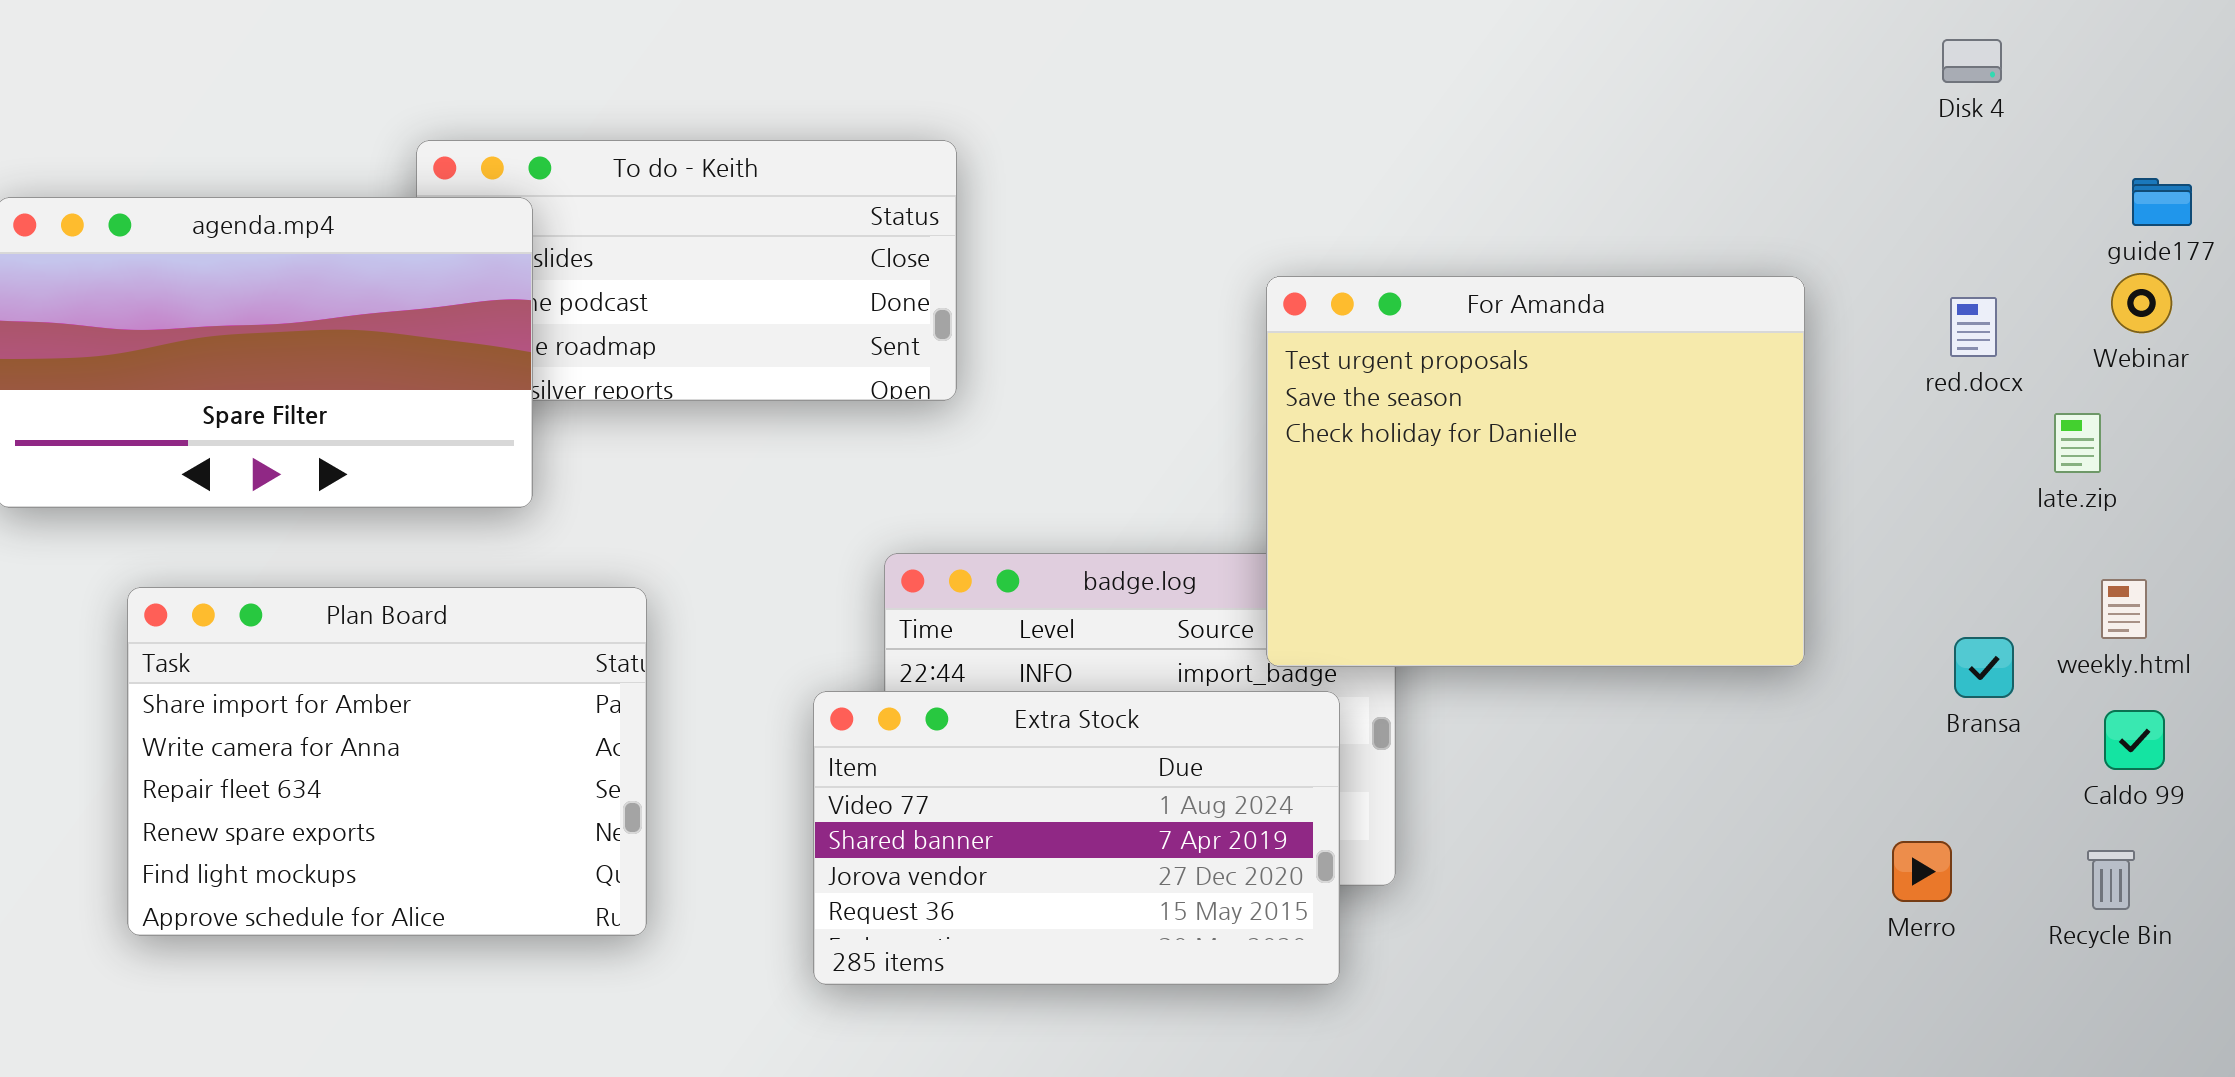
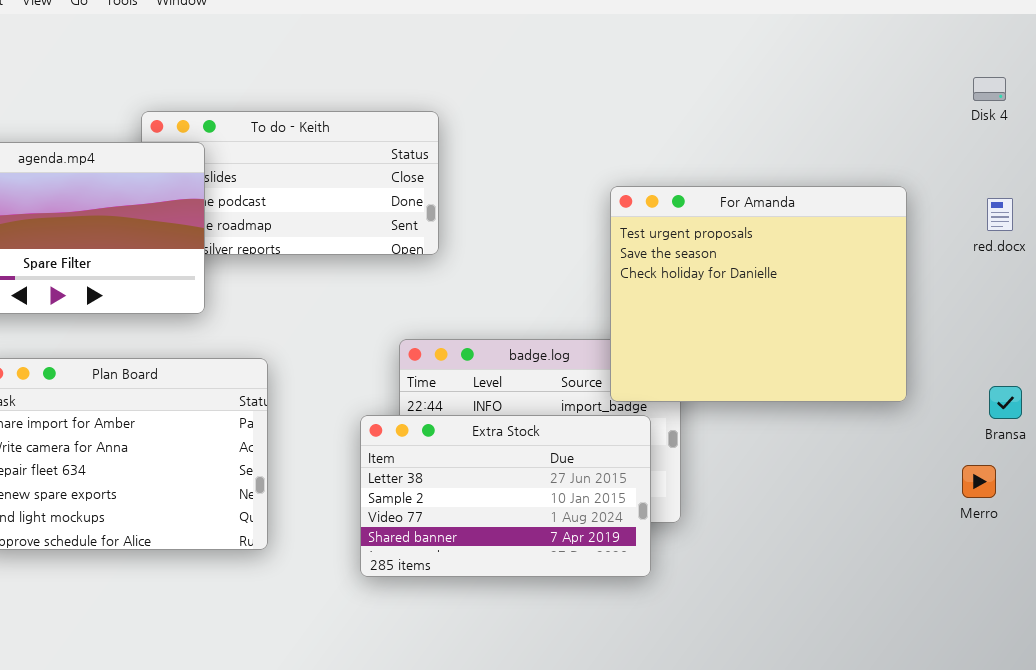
Disk 4: [1942,39,2002,83] -> [973,77,1006,101], moved
Extra Stock: [813,691,1340,985] -> [360,415,651,577], scrolled up 2 rows
Merro: [1892,841,1952,902] -> [962,465,996,498], moved

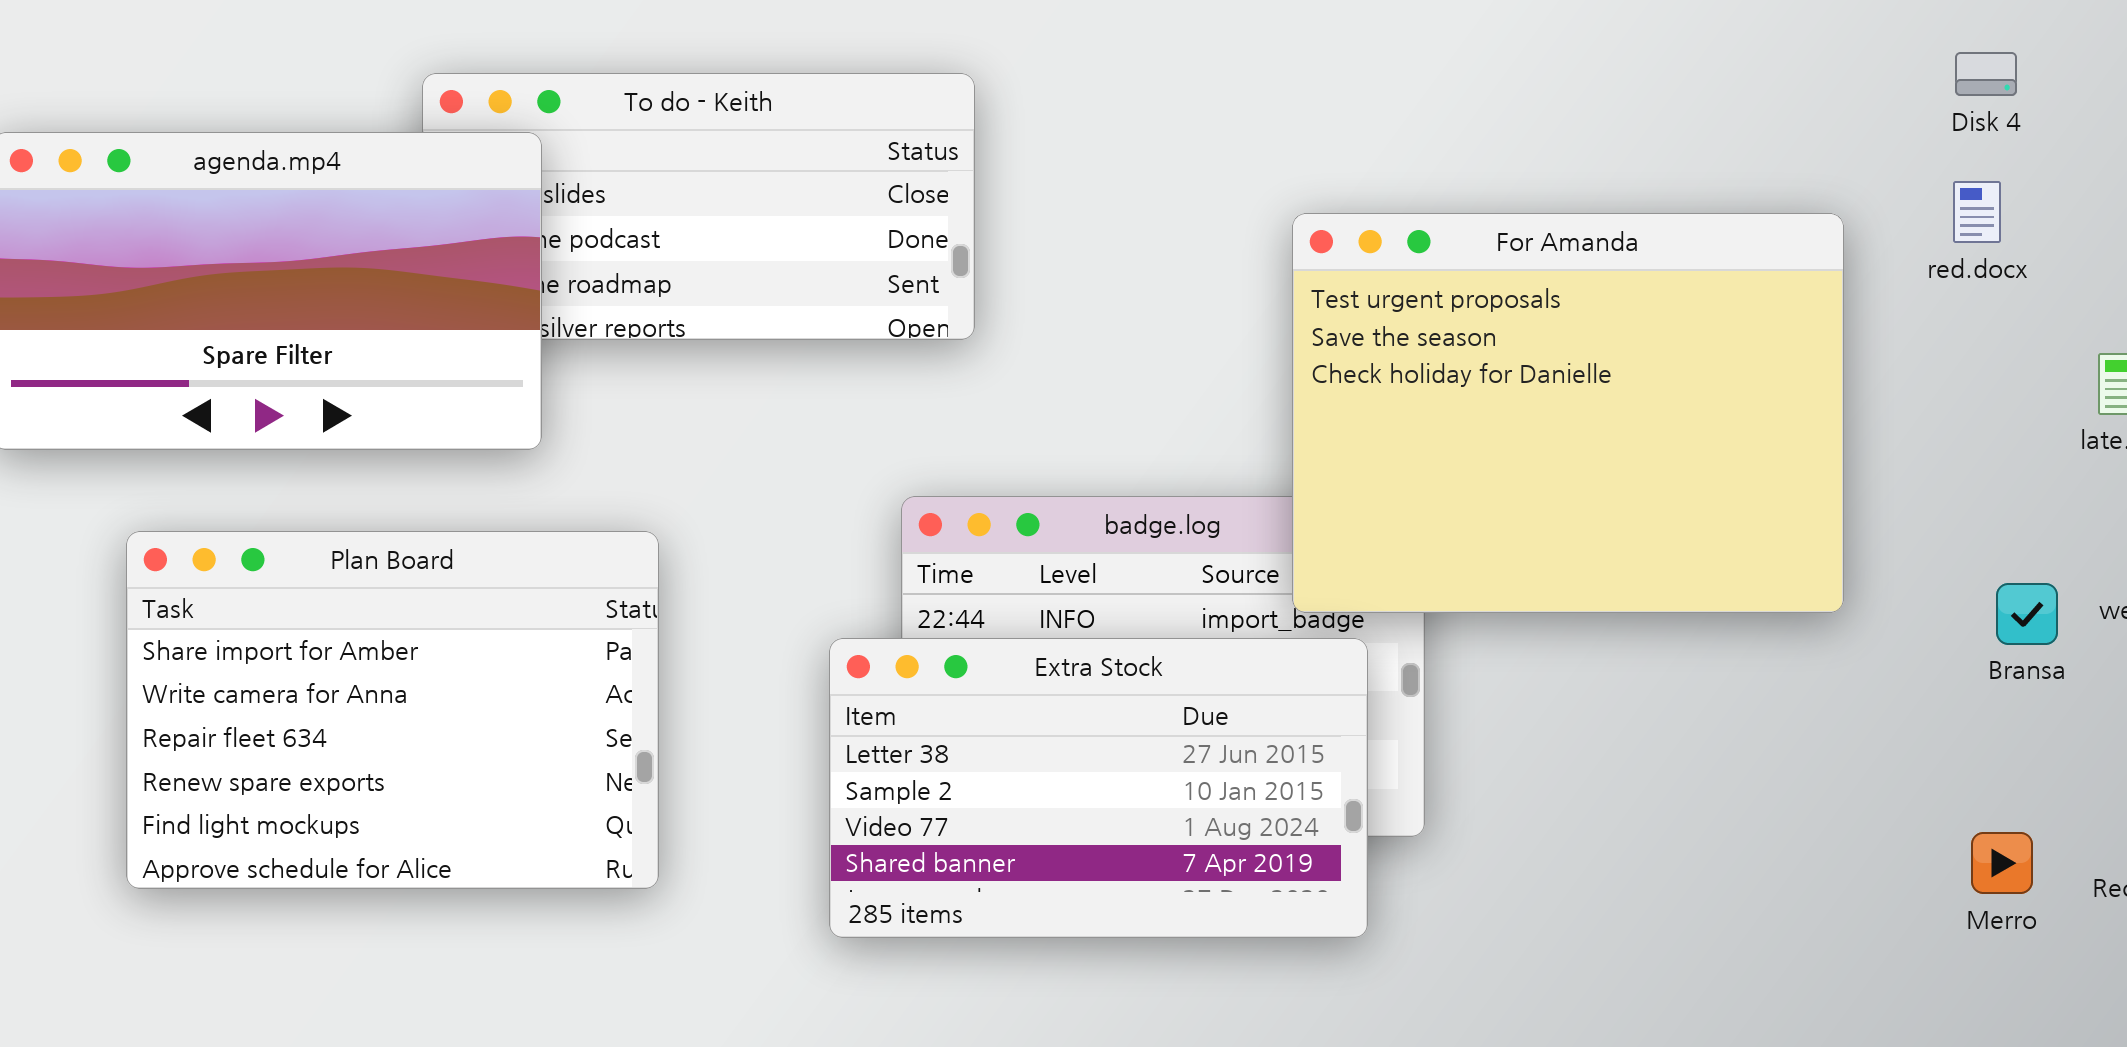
Disk 4: [973,77,1006,101] -> [1955,52,2017,96], moved
red.docx: [987,198,1013,231] -> [1953,181,2001,243], moved
Merro: [962,465,996,498] -> [1971,832,2033,894], moved

